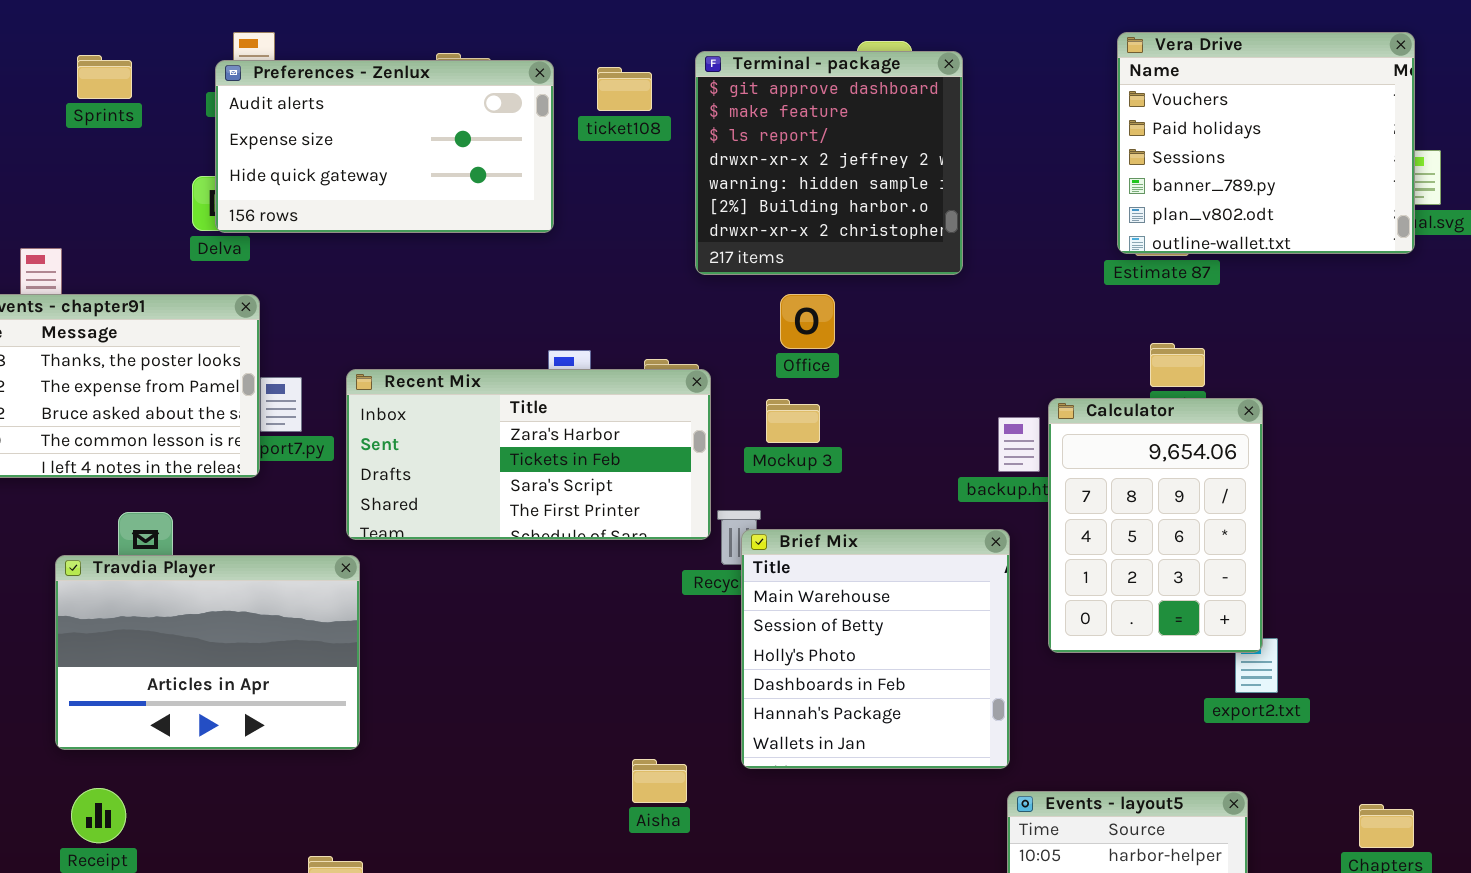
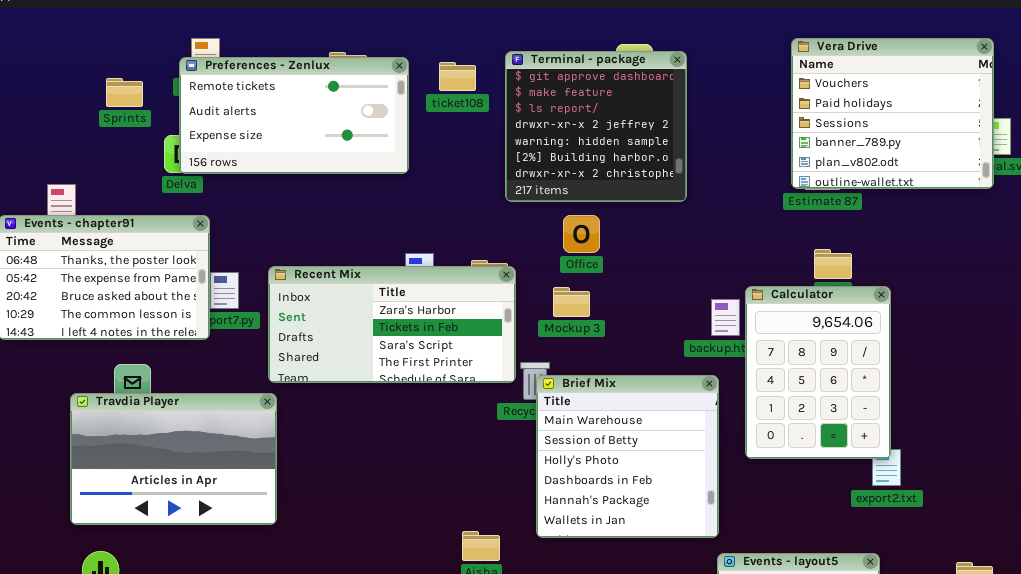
Sprints: [77,55,132,99] -> [106,78,143,107], moved
Preferences - Zenlux: [215,60,554,233] -> [179,57,409,174], scrolled up 1 row

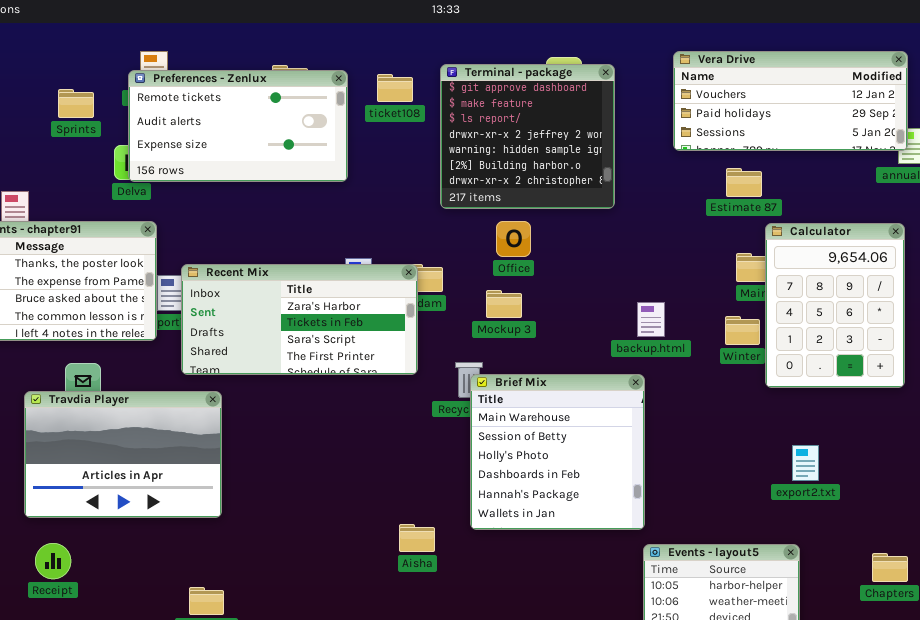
Vera Drive: [791,38,994,189] -> [673,51,908,151], resized
Recent Mix: [268,266,516,383] -> [181,264,418,375], moved
Calculator: [745,286,891,459] -> [765,223,905,388], moved

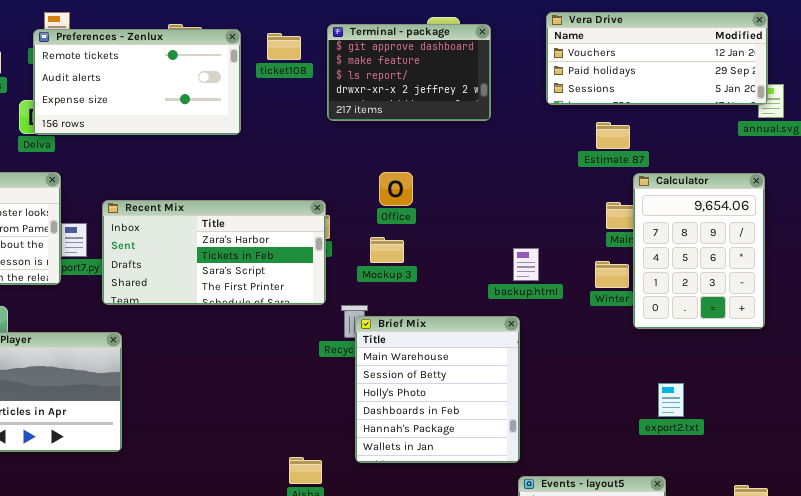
Terminal - package: [440,64,615,209] -> [327,24,491,121], resized
Recent Mix: [181,264,418,375] -> [102,200,326,305], moved

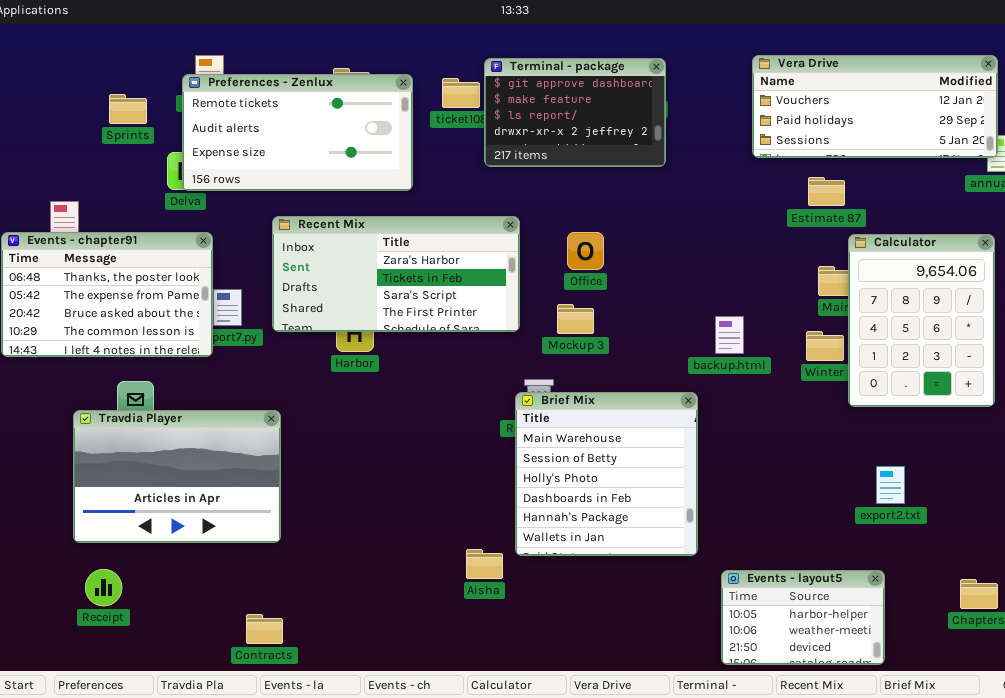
Terminal - package: [327,24,491,121] -> [484,58,666,167], moved
Recent Mix: [102,200,326,305] -> [272,216,520,332], moved
Brief Mix: [355,316,520,463] -> [515,392,698,556], moved

